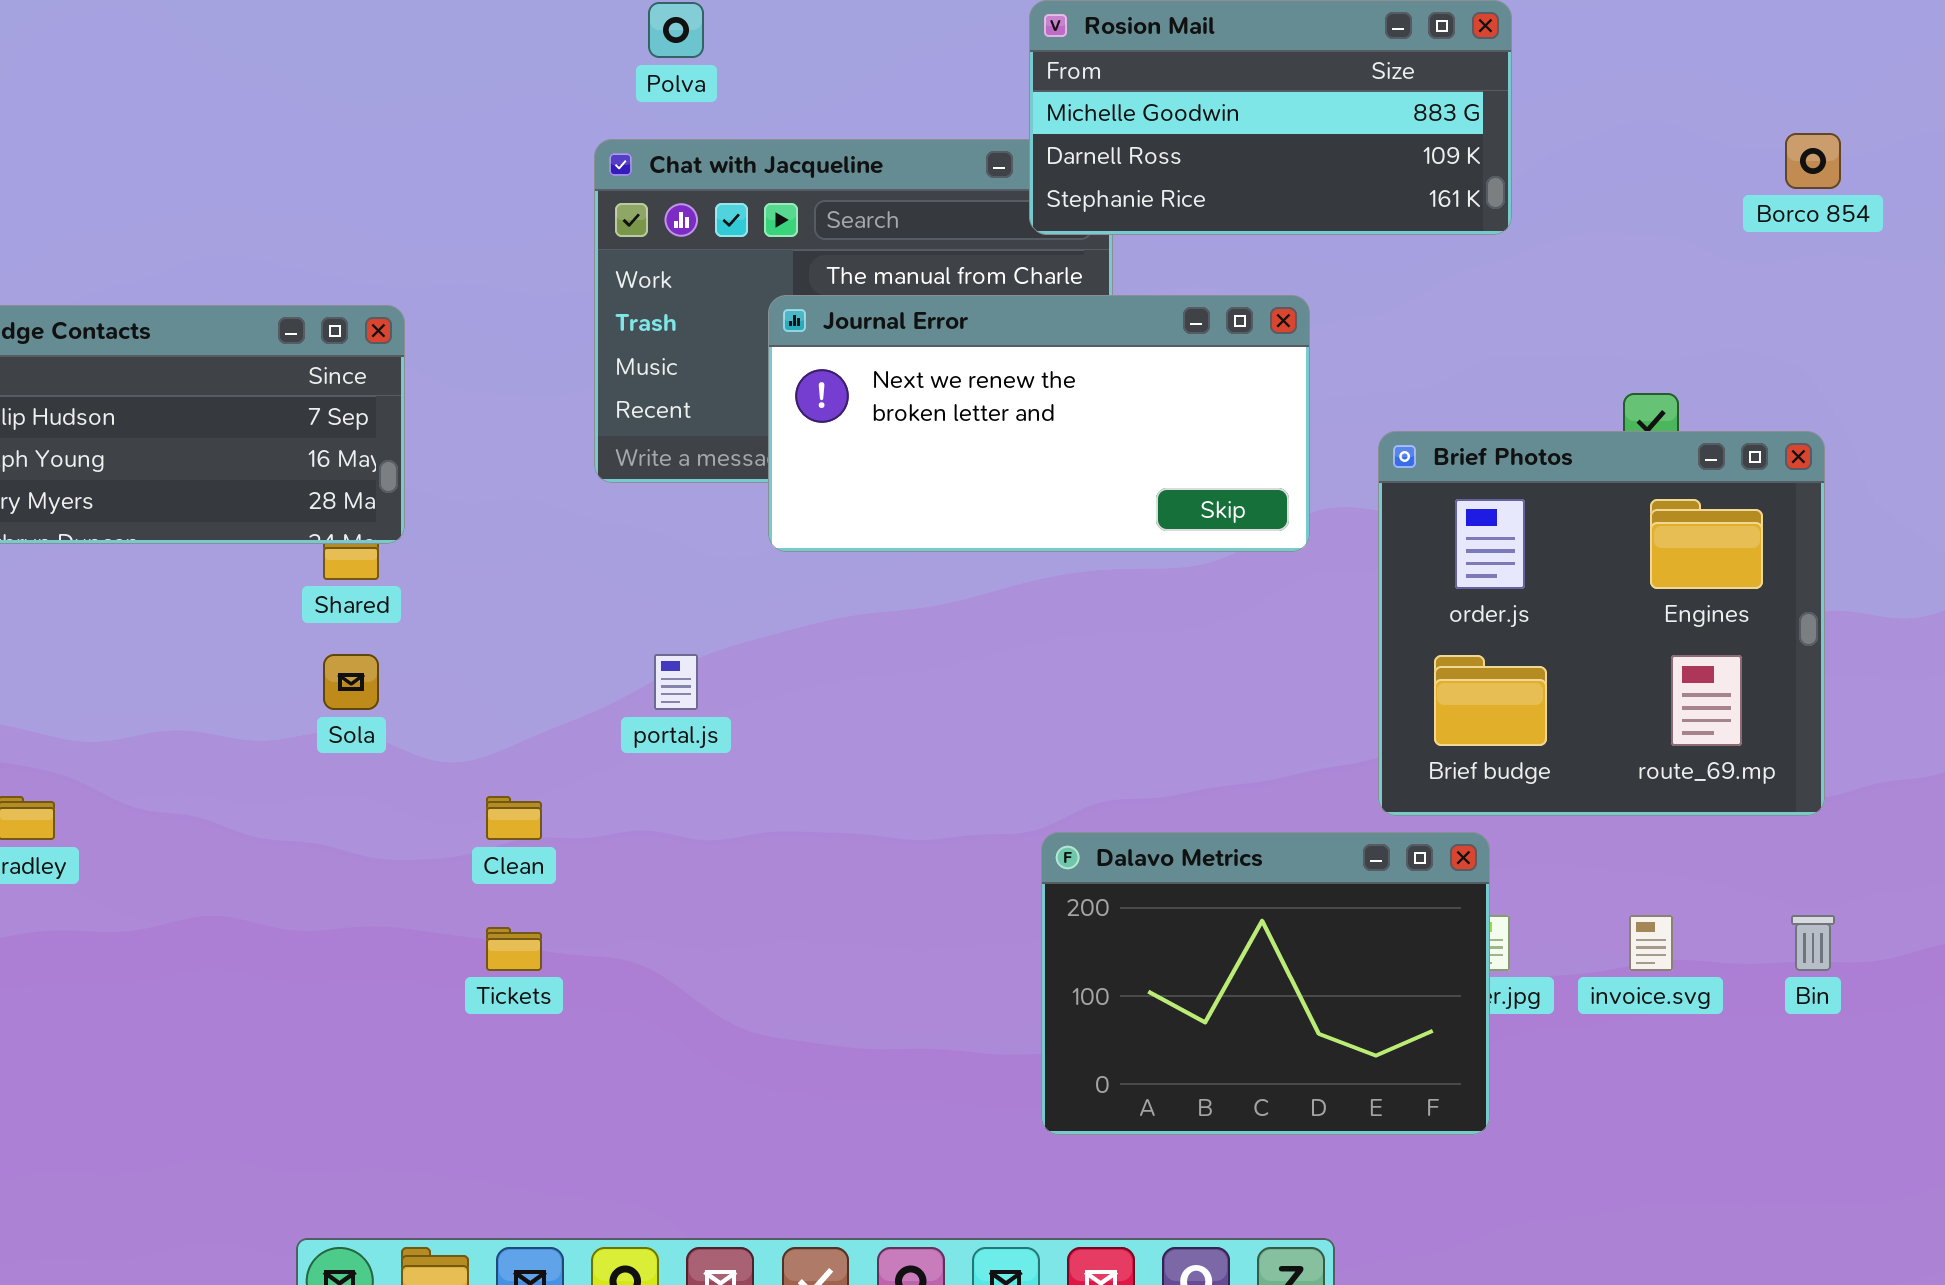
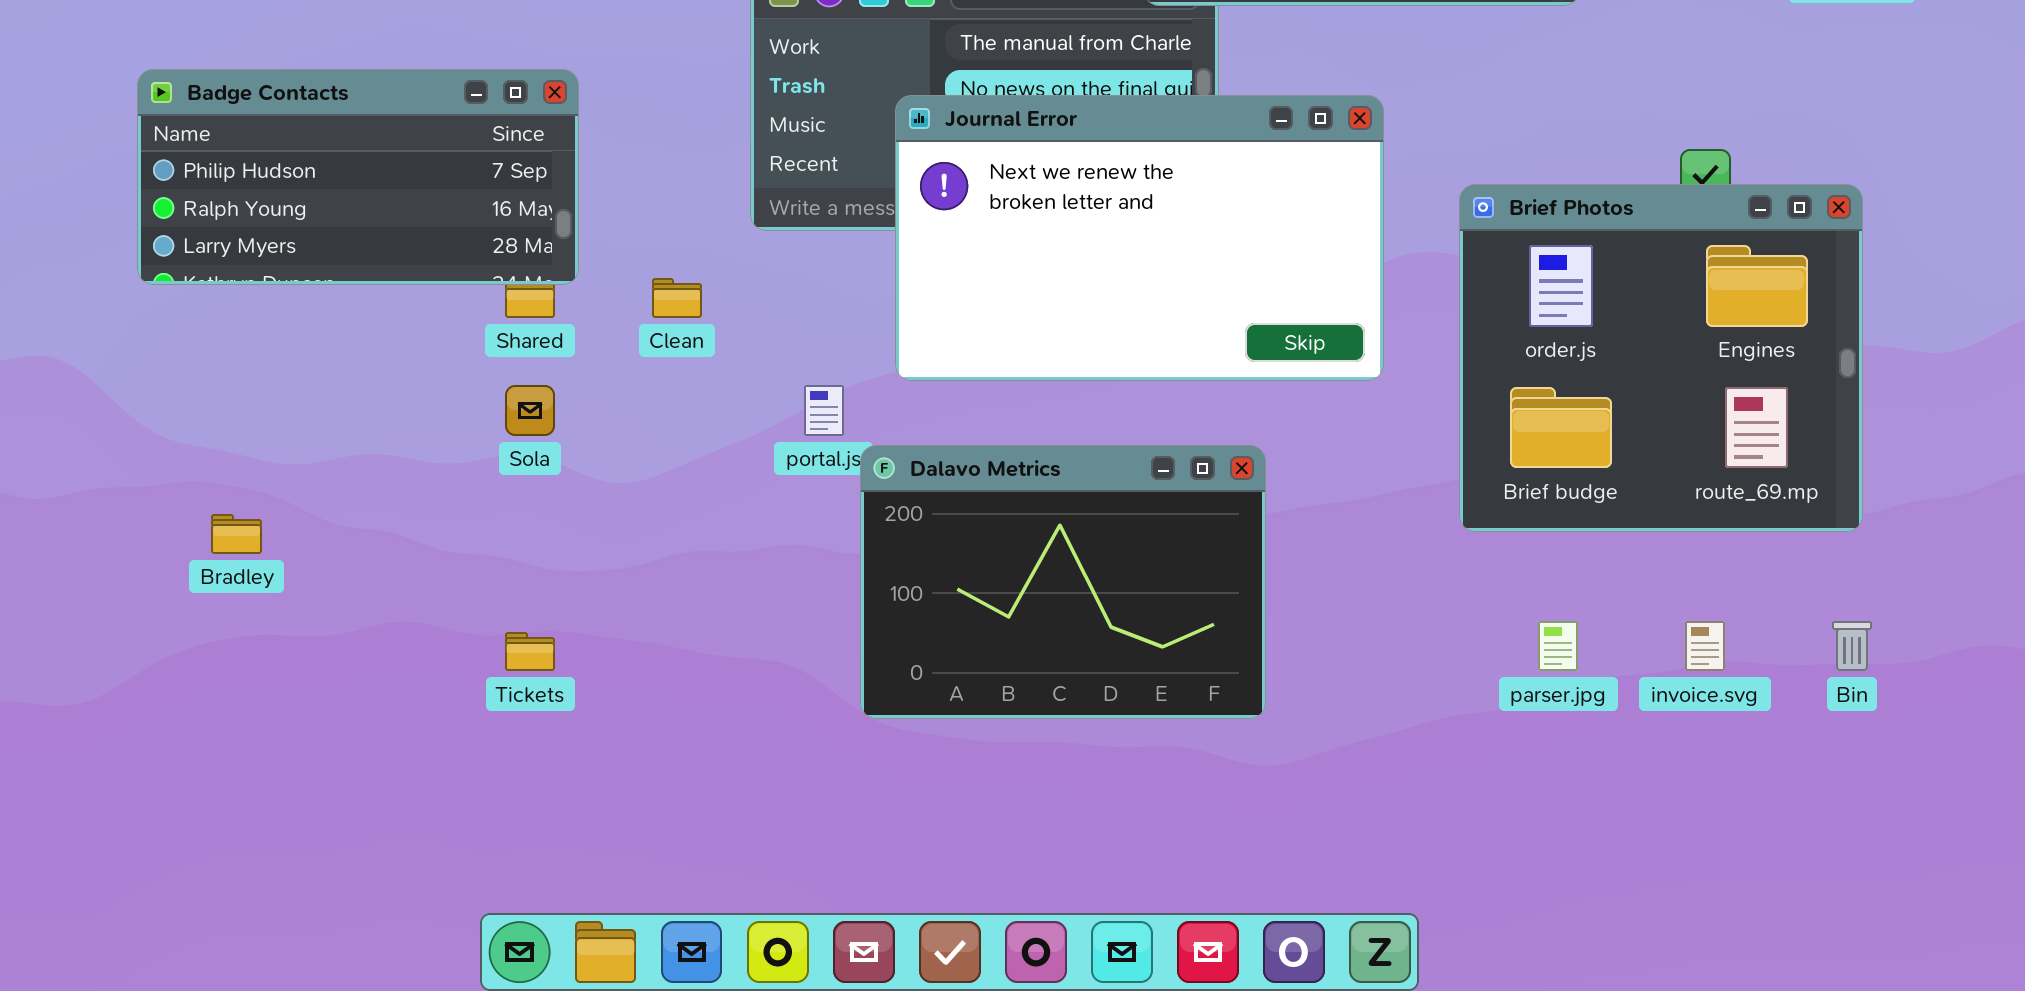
Journal Error: [768,295,1310,552] -> [895,95,1384,381], moved, resized
Clean: [486,796,542,840] -> [652,278,702,318], moved
Dalavo Metrics: [1041,832,1490,1135] -> [860,445,1266,719], moved
Tickets: [486,927,542,971] -> [505,632,555,671], moved

